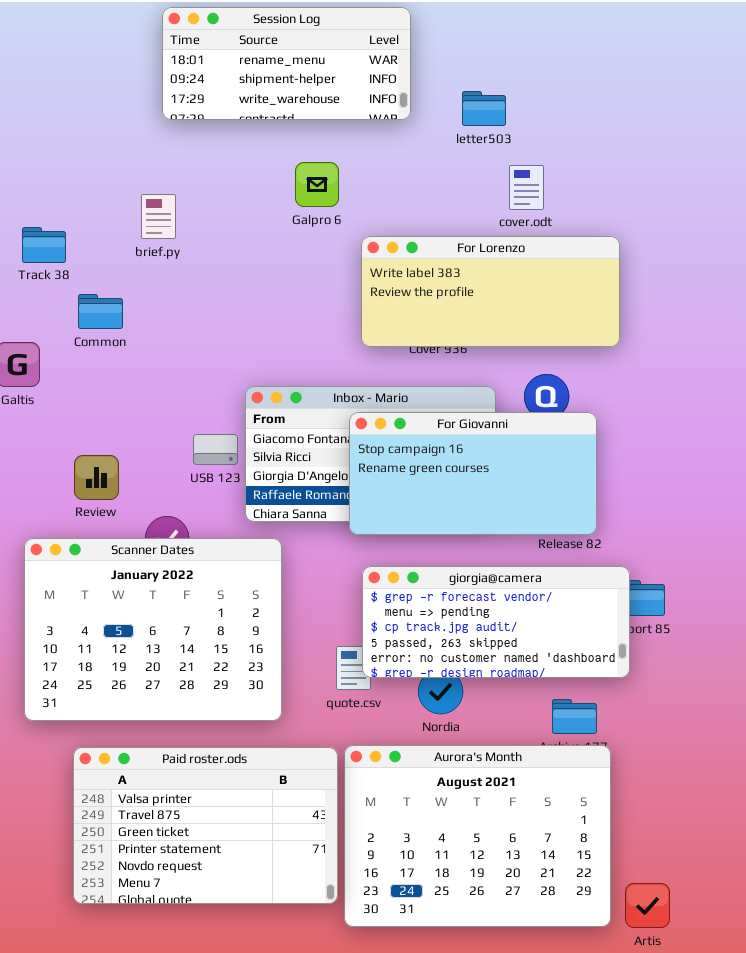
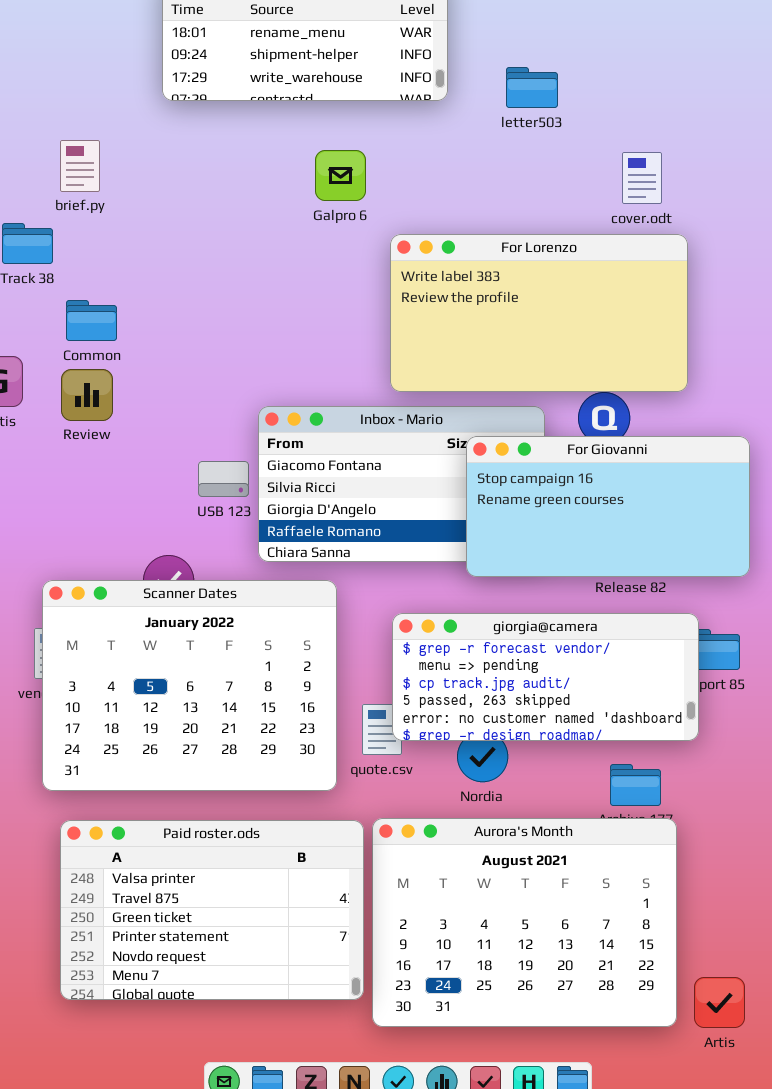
cover.odt: [509,165,544,210] -> [622,152,662,204], moved
brief.py: [141,194,176,239] -> [60,140,100,192], moved
For Lorenzo: [361,236,620,347] -> [390,234,688,392], resized
For Giovanni: [349,412,597,535] -> [466,436,750,577], moved
Review: [74,455,119,500] -> [61,369,113,421], moved
Scanner Dates: [24,538,282,721] -> [42,580,337,791], moved

